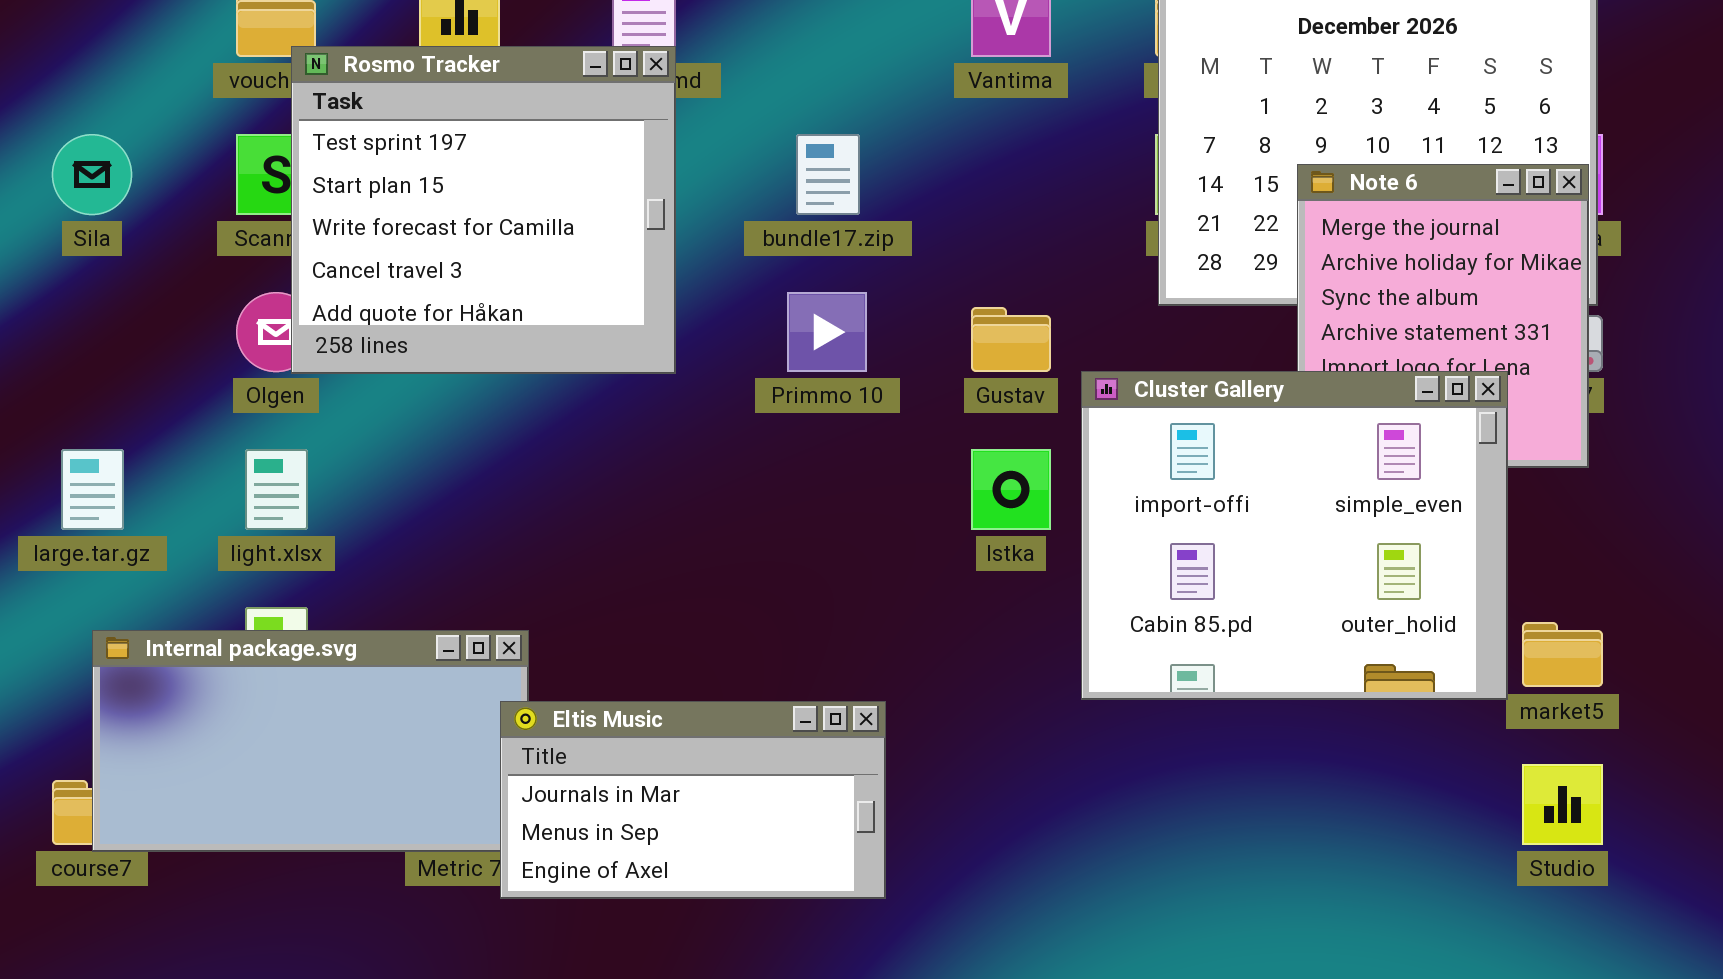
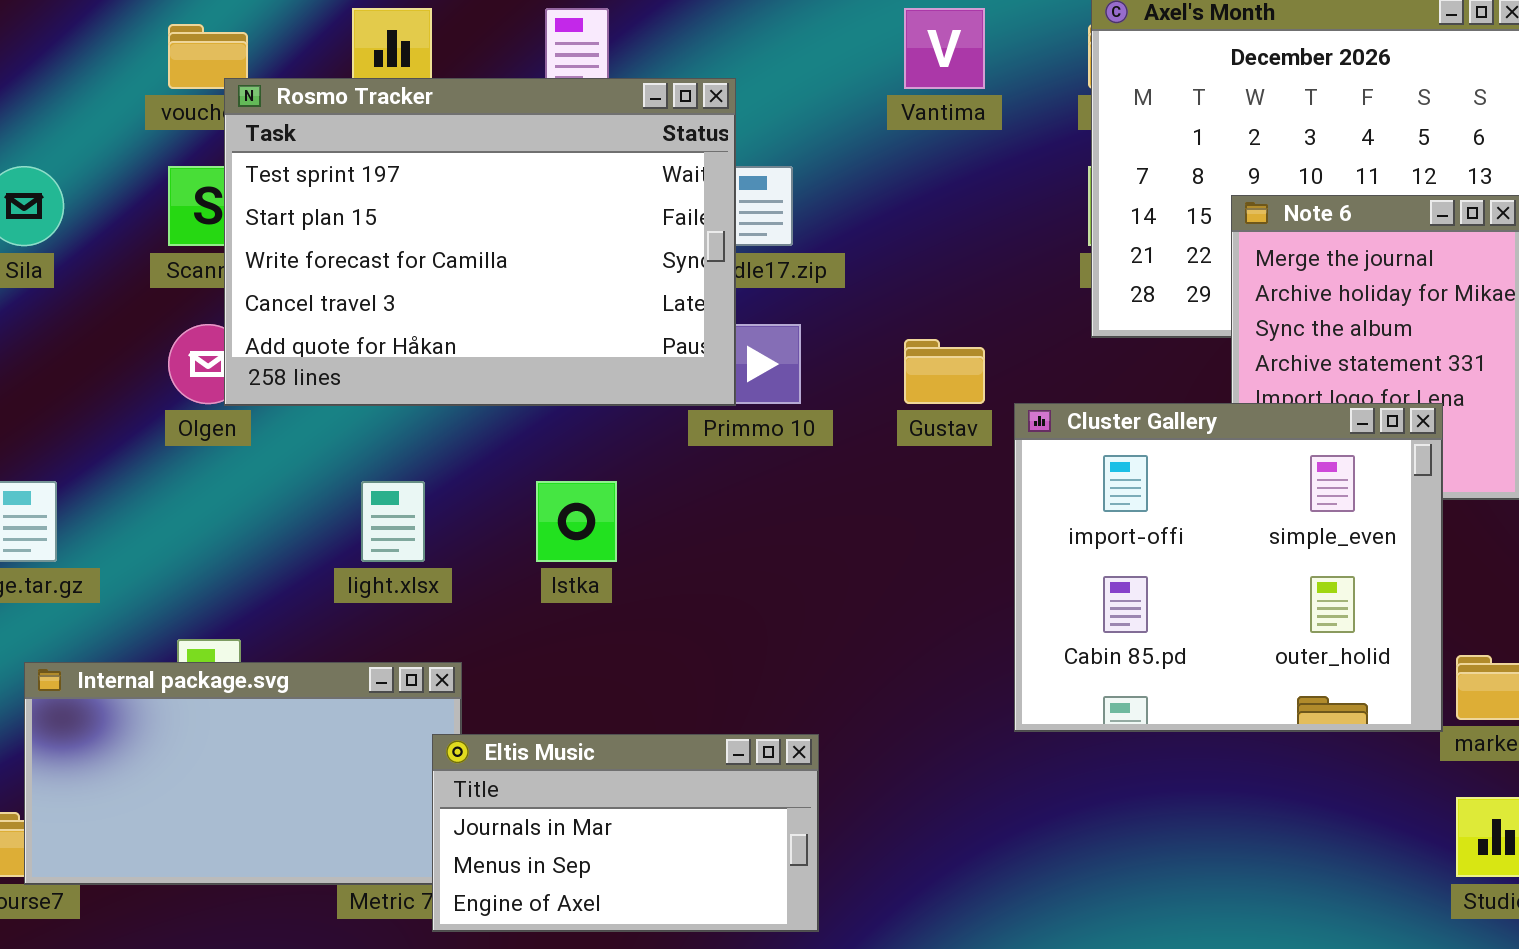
Rosmo Tracker: [291,46,676,374] -> [224,78,736,406], resized
light.xlsx: [245,449,308,530] -> [361,481,425,562], moved
Istka: [971,449,1051,530] -> [536,481,617,562], moved

